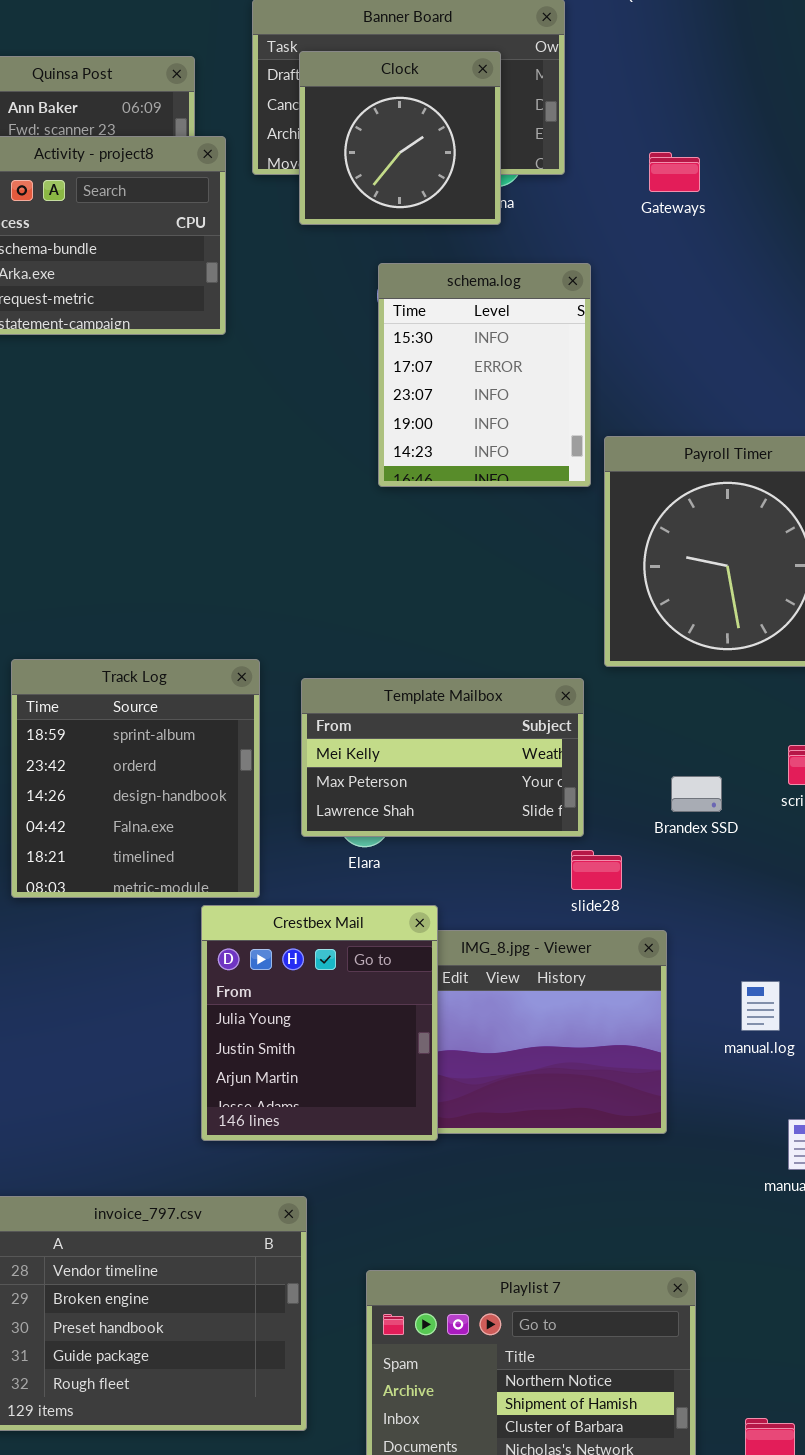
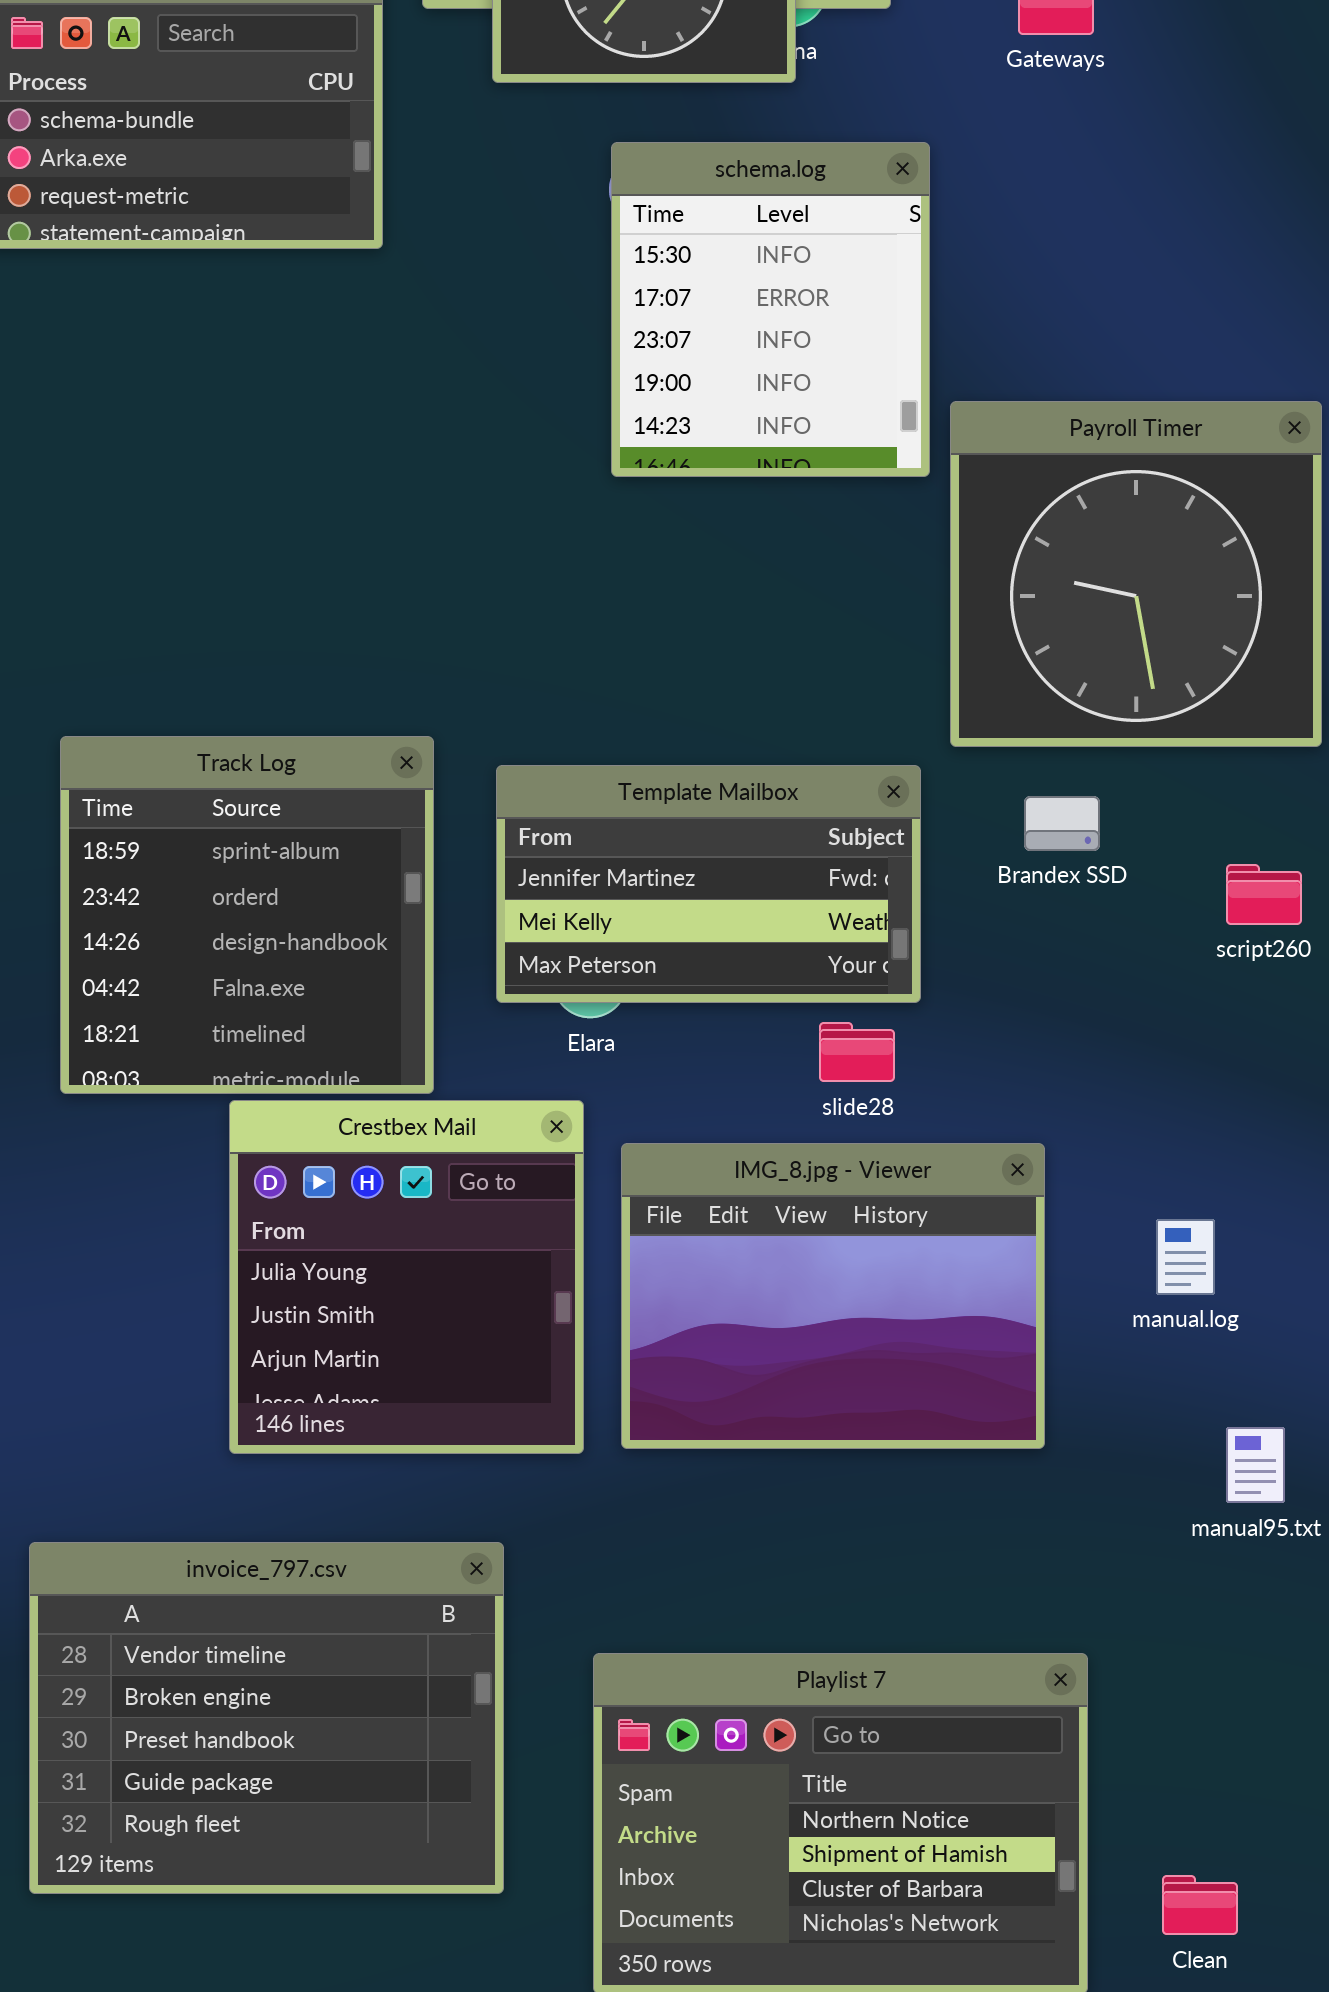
Template Mailbox: [301,678,584,837] -> [496,765,921,1003], scrolled up 1 row
Brandex SSD: [671,776,722,812] -> [1024,796,1100,851], moved
slide28: [571,850,622,890] -> [819,1022,895,1082], moved
Crestbex Mail: [201,905,438,1141] -> [229,1100,584,1454], moved

